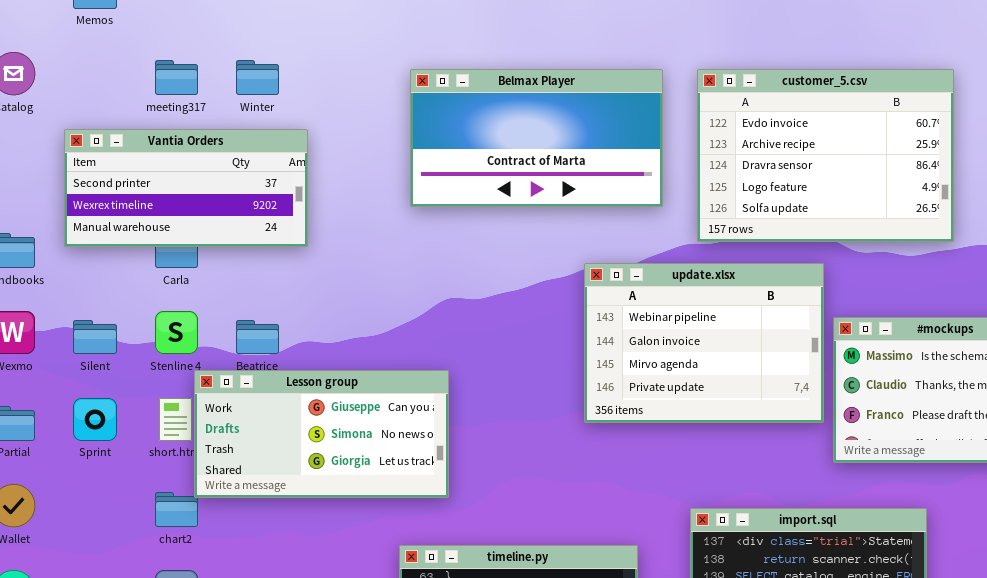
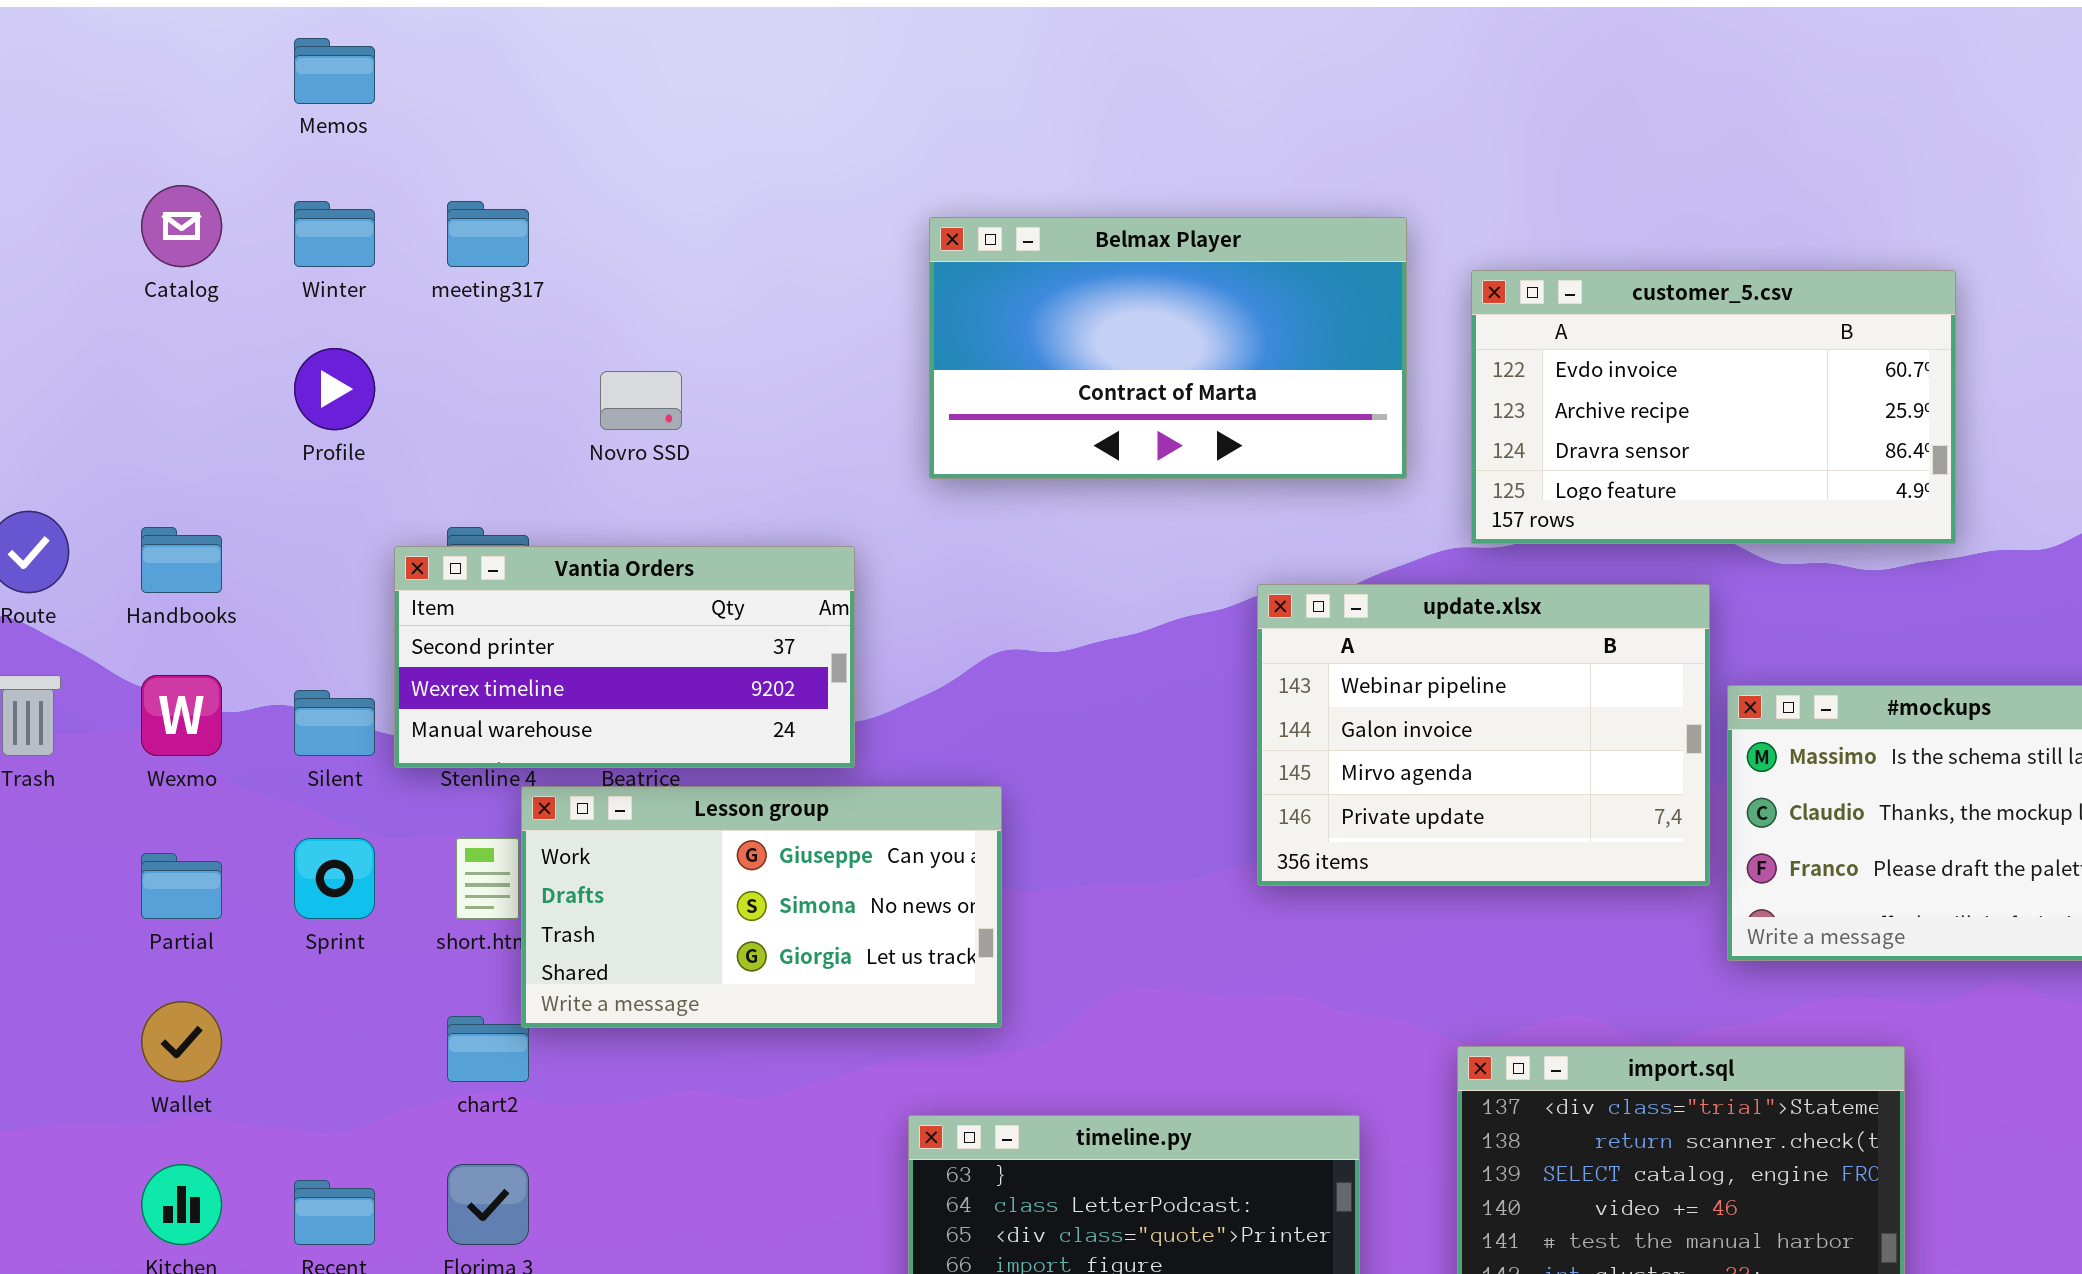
Winter: [236,60,279,95] -> [294,201,375,267], moved
customer_5.csv: [697,69,954,242] -> [1471,270,1956,544], resized
Vantia Orders: [64,129,308,247] -> [394,546,855,768], moved

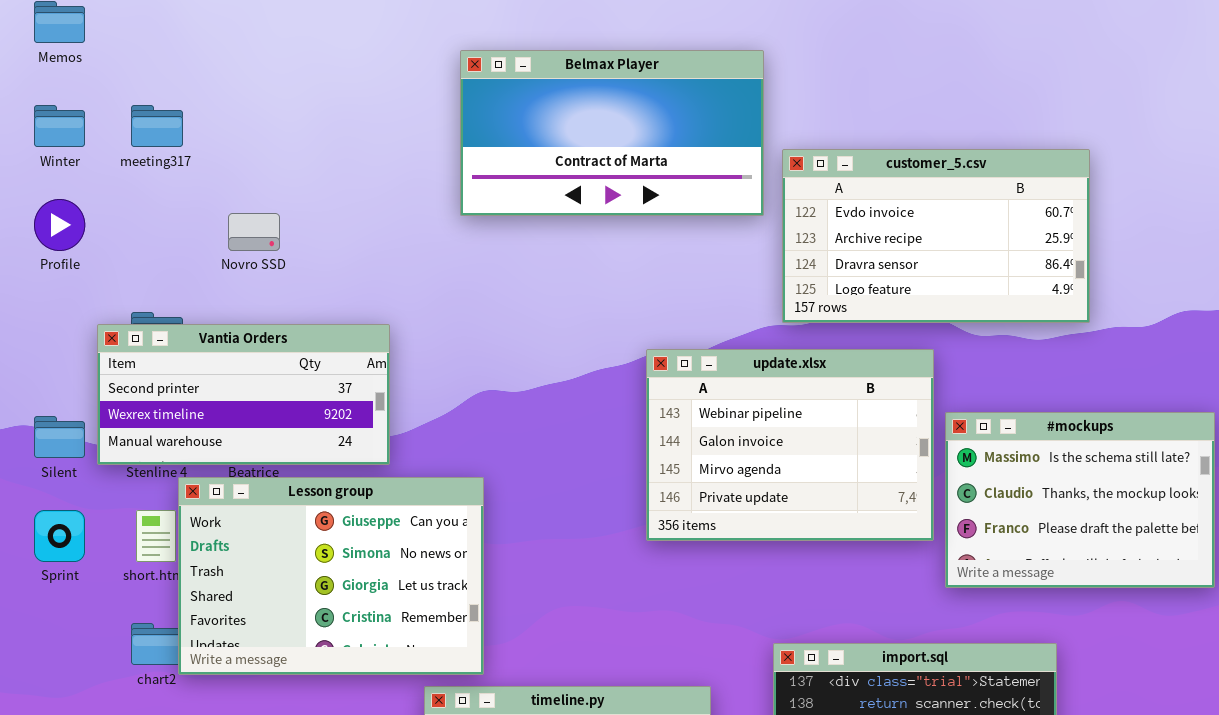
Belmax Player: [929,217,1407,479] -> [460,50,764,216], moved
Lesson group: [521,786,1002,1028] -> [178,477,484,675], resized

